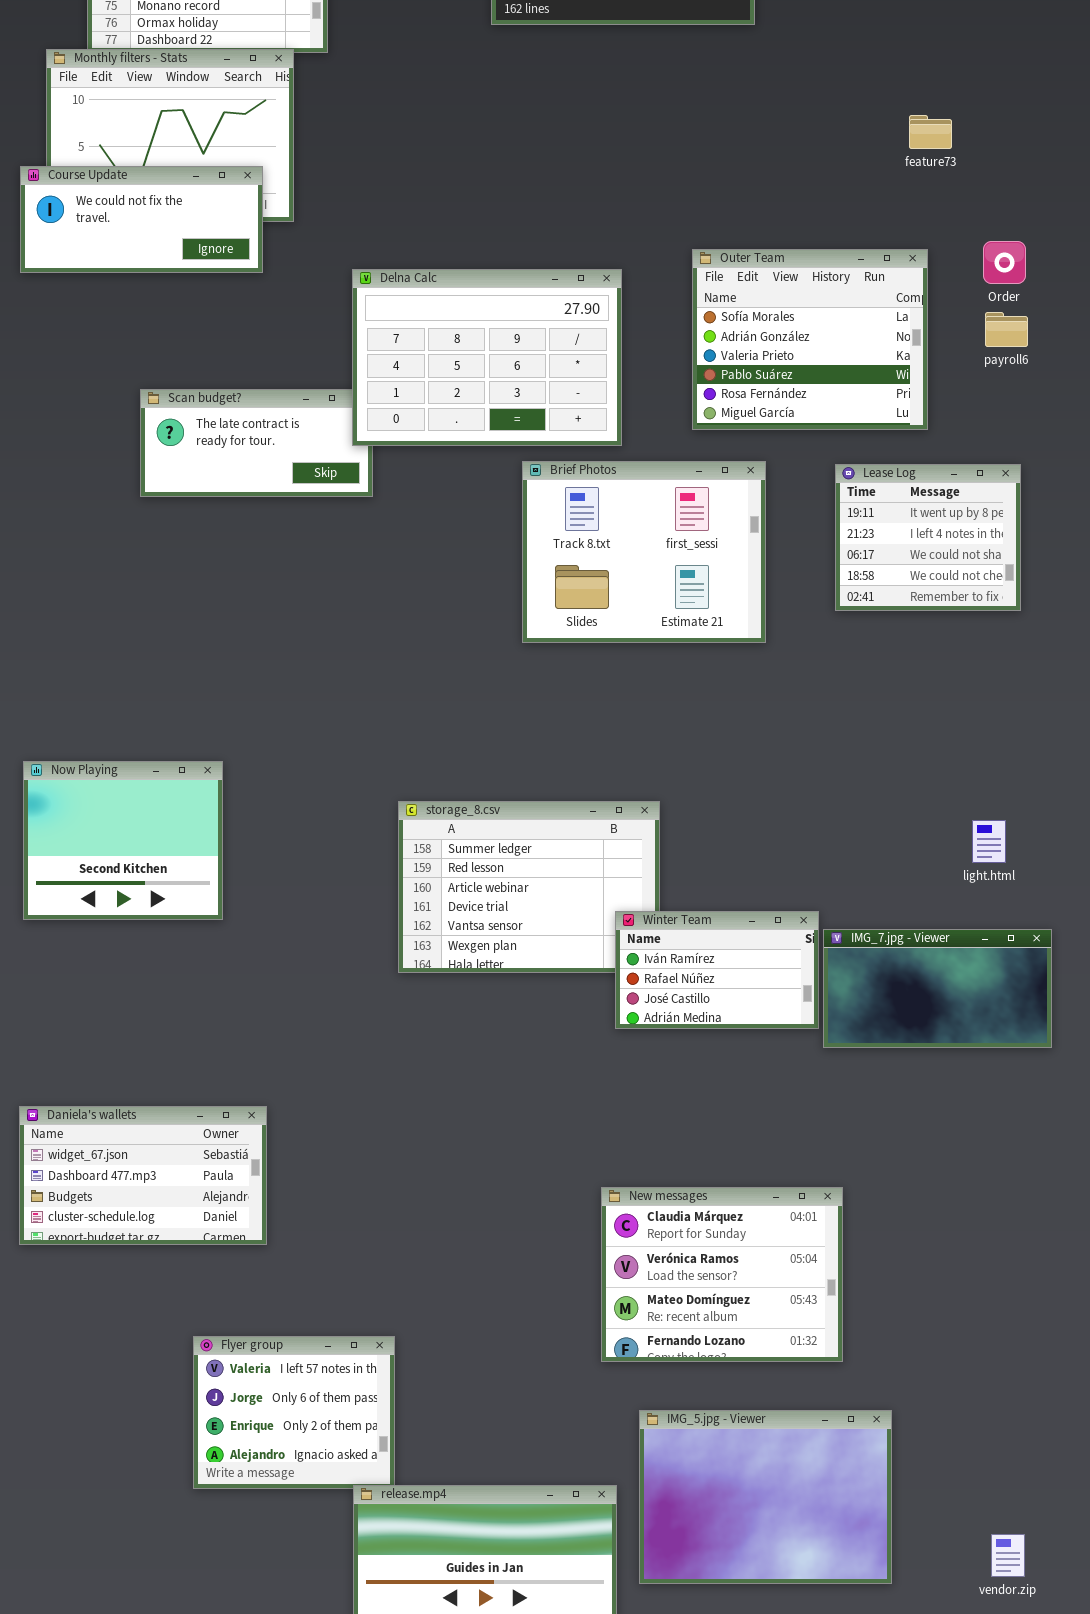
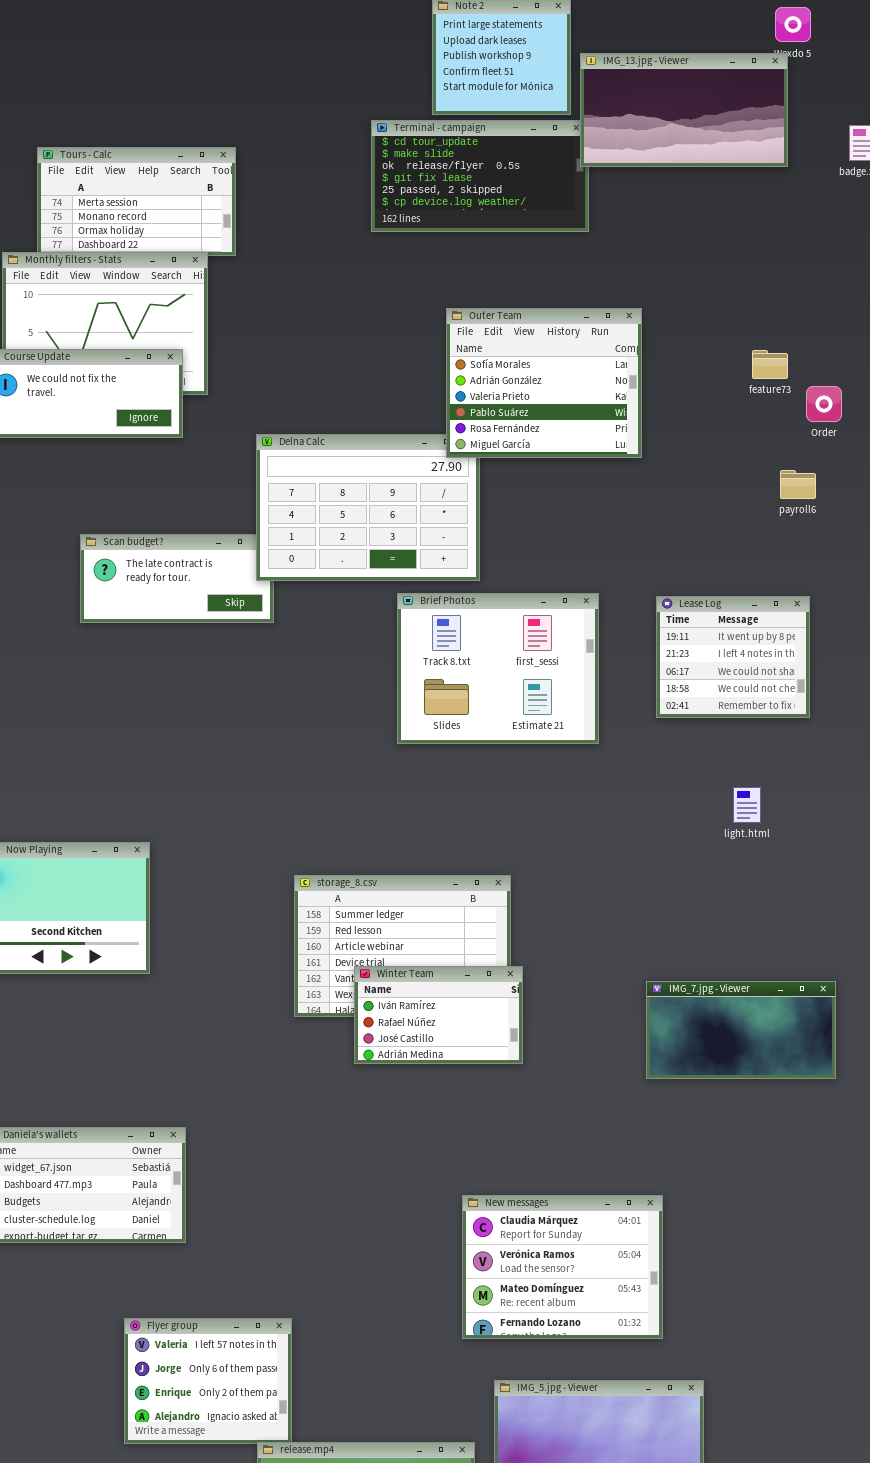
feature73: [909,115,952,149] -> [752,350,788,379], moved
Order: [983,241,1026,284] -> [806,386,842,422], moved
Outer Team: [692,249,928,430] -> [446,308,642,458], moved
light.html: [972,820,1006,863] -> [733,787,761,823], moved
Winter Team: [615,911,819,1029] -> [354,966,523,1064], moved

